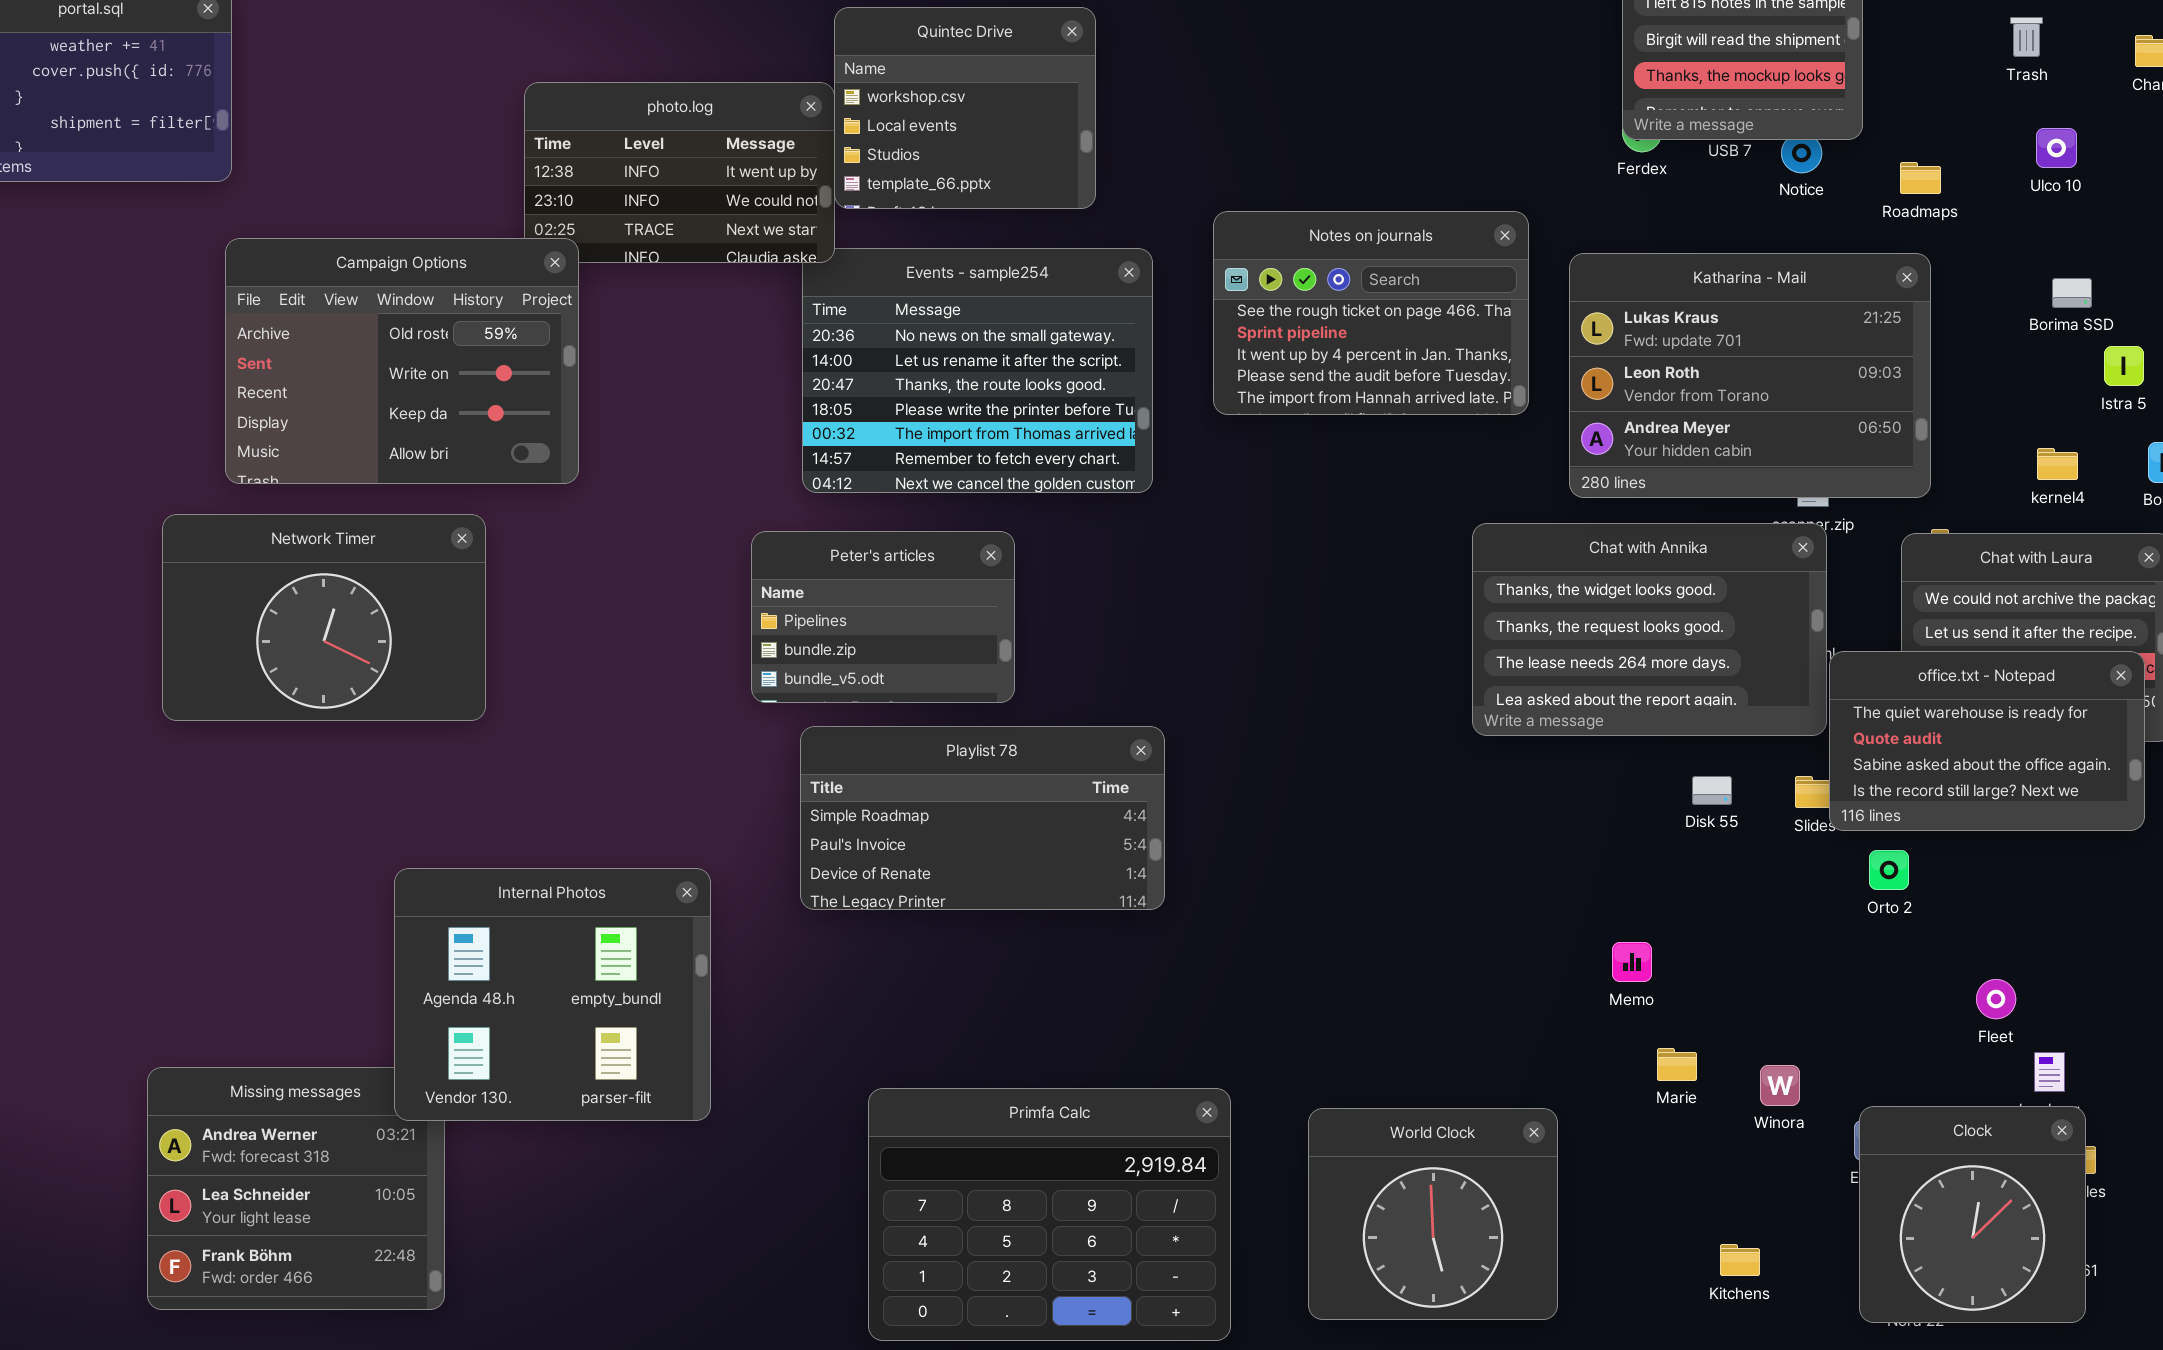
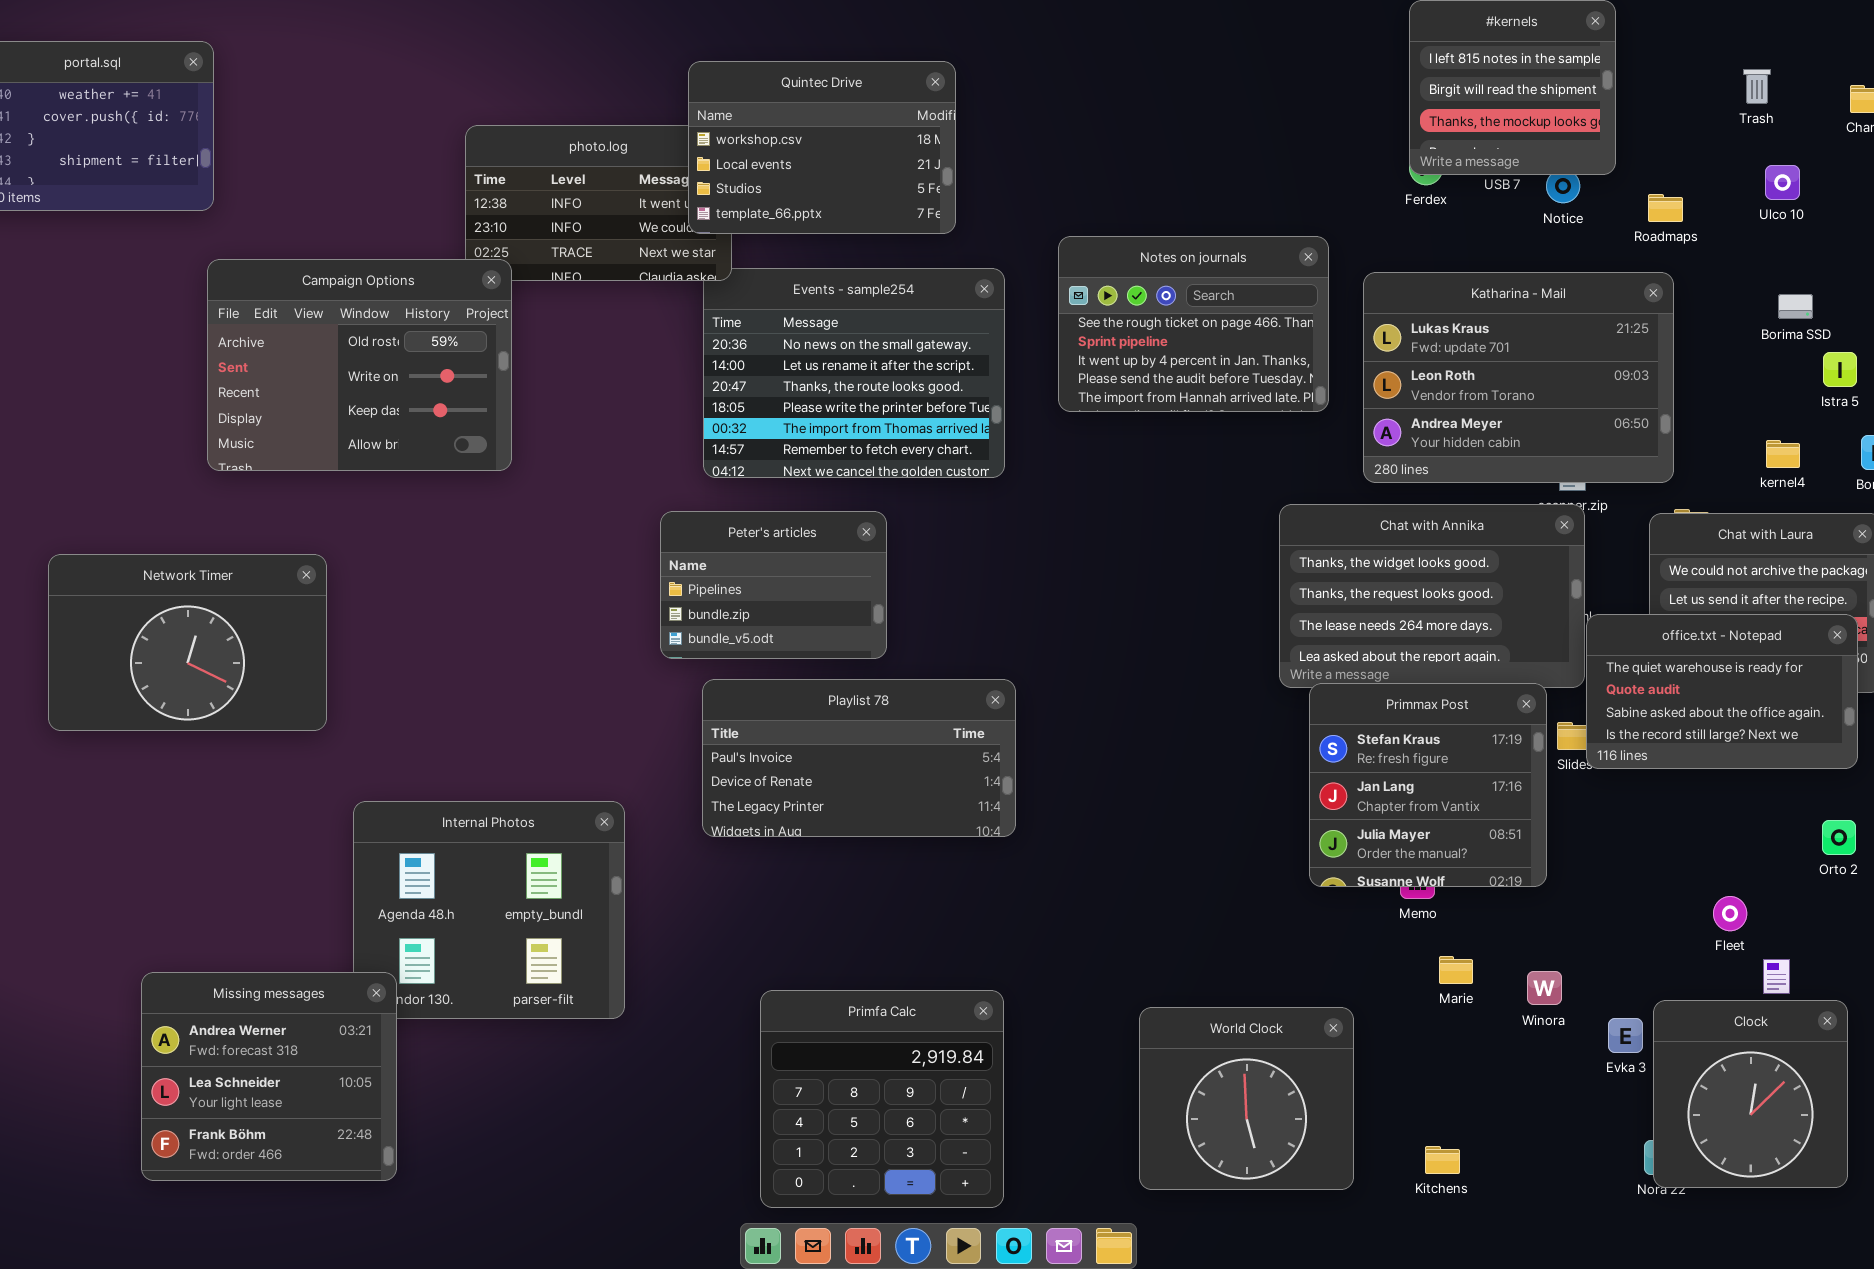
Quintec Drive: [834,7,1096,209] -> [688,61,956,234], resized
Network Timer: [162,514,486,721] -> [48,554,327,731], moved
Playlist 78: [800,726,1165,910] -> [702,679,1016,837], scrolled down 1 row
Primmax Post: none -> [1309,683,1547,887], opened
Orto 2: [1869,850,1909,890] -> [1822,820,1856,855], moved
Missing messages: [147,1067,445,1310] -> [141,972,397,1181], raised
Primfa Calc: [868,1088,1231,1341] -> [760,990,1004,1208], resized
Clock: [1859,1106,2086,1323] -> [1653,1000,1848,1188], moved
Kitchens: [1720,1244,1760,1276] -> [1425,1146,1460,1174], moved

